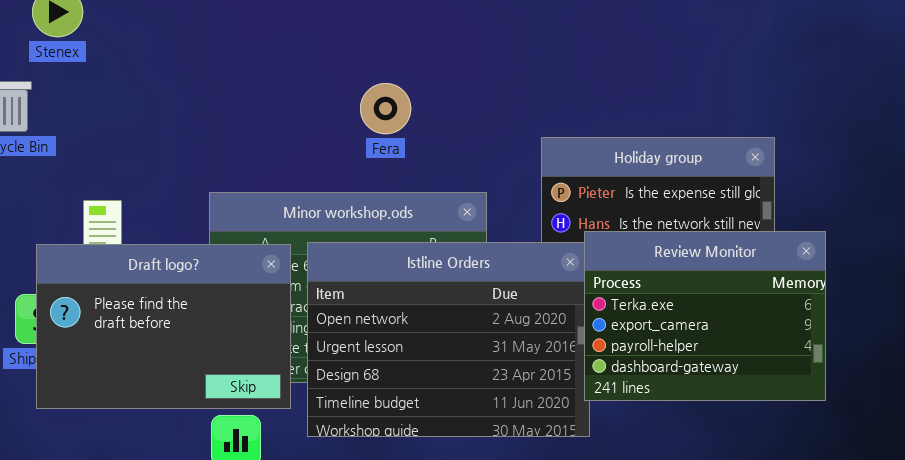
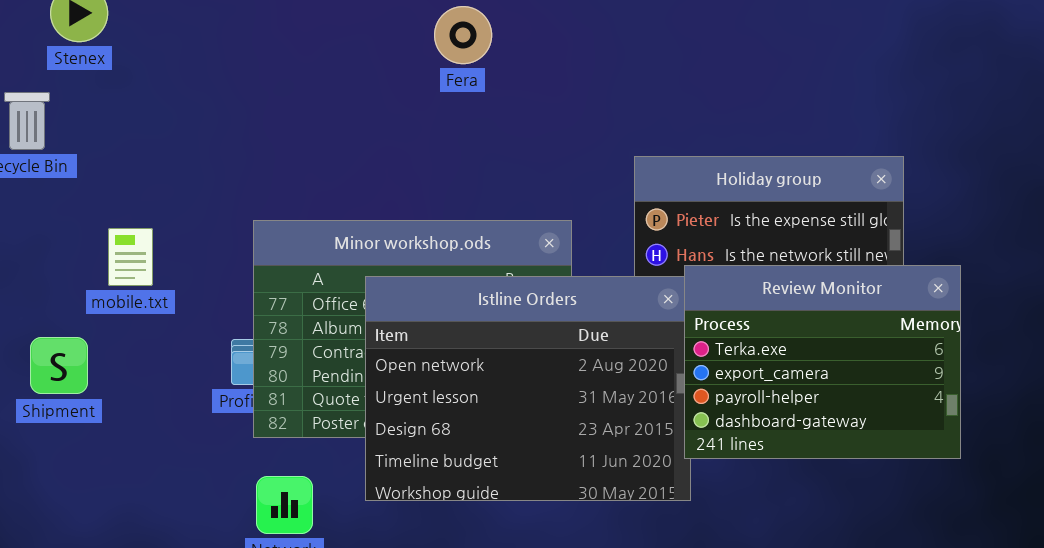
Fera: [360,83,411,134] -> [434,6,492,64], moved
Draft logo?: [36,244,291,409] -> none, closed

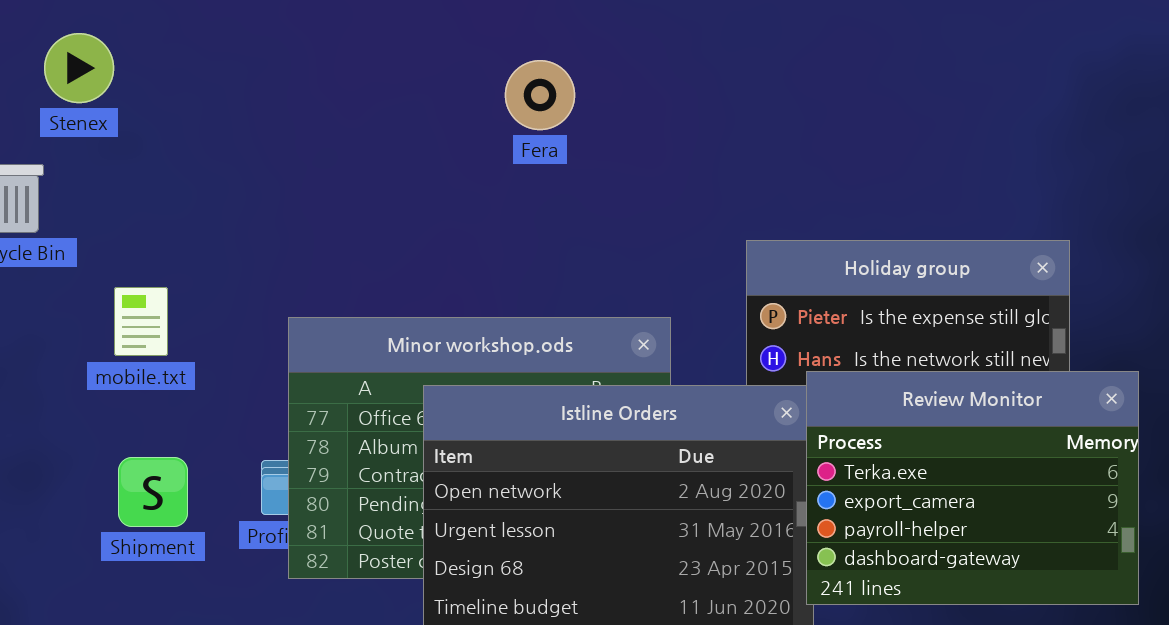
mobile.txt: [108,228,153,286] -> [114,287,168,356], moved
Shipment: [30,337,88,394] -> [118,457,188,527], moved

